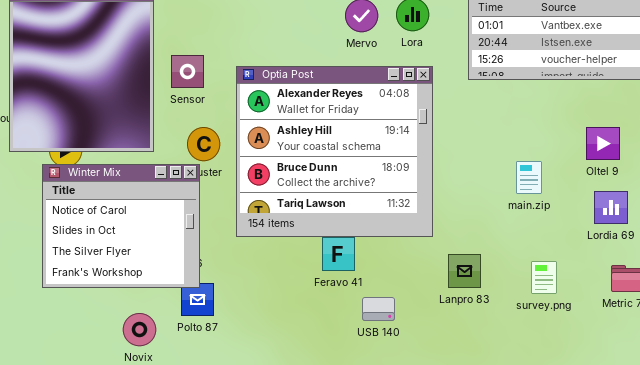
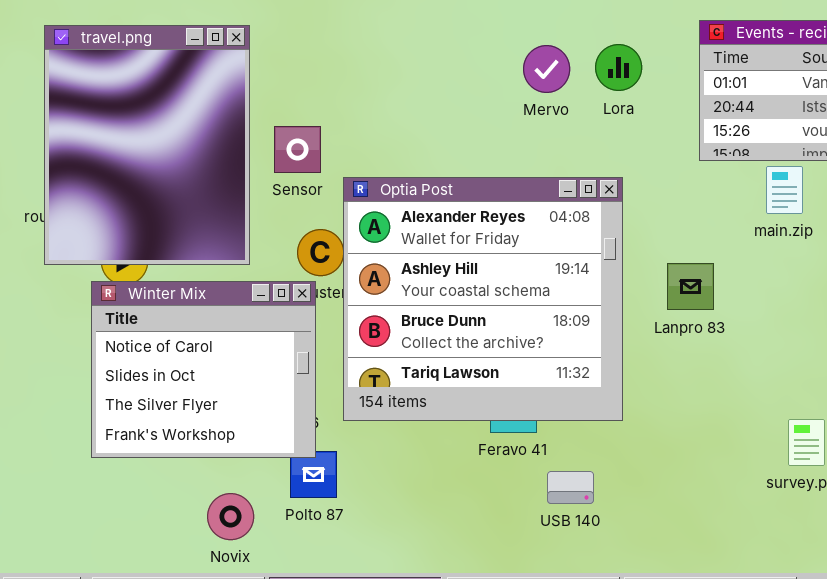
Optia Post: [236,66,433,237] -> [343,177,623,421], moved
main.zip: [516,161,542,194] -> [766,166,803,214], moved
Lanpro 83: [448,254,481,288] -> [667,263,714,310], moved

